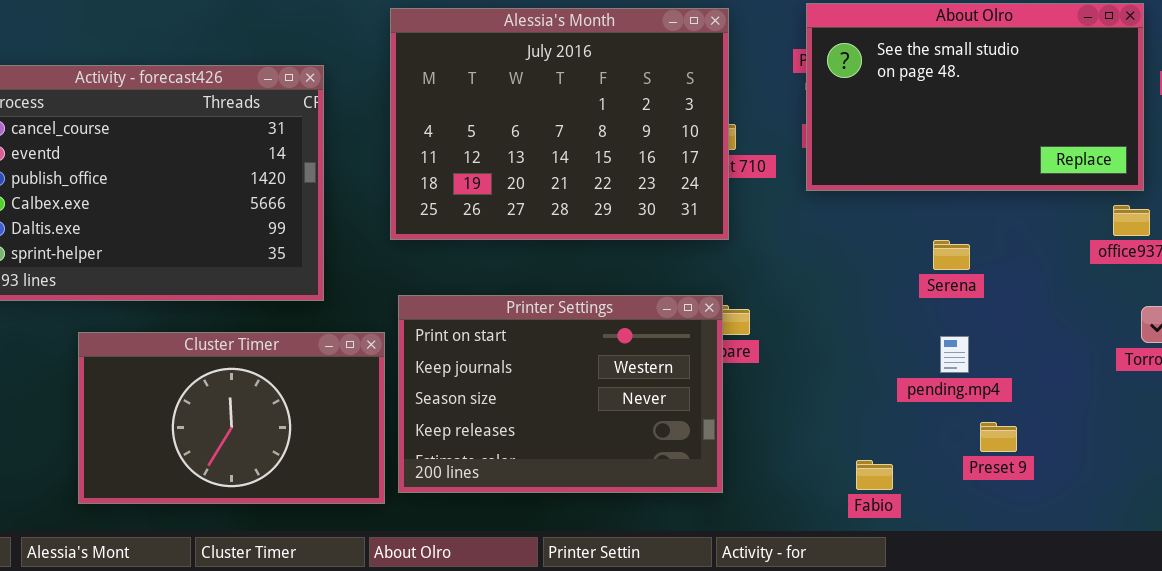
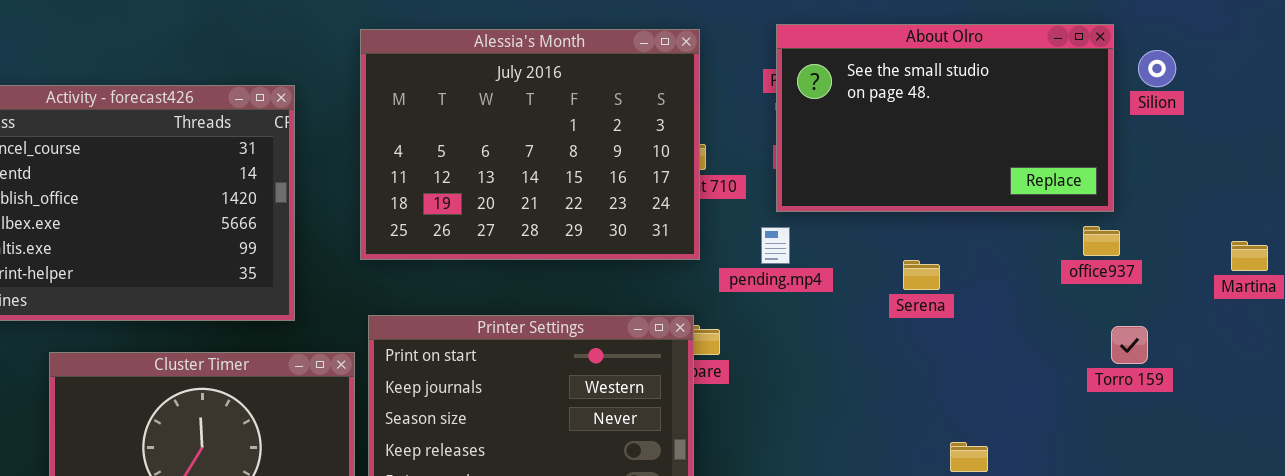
pending.mp4: [940,336,969,373] -> [761,227,790,264], moved

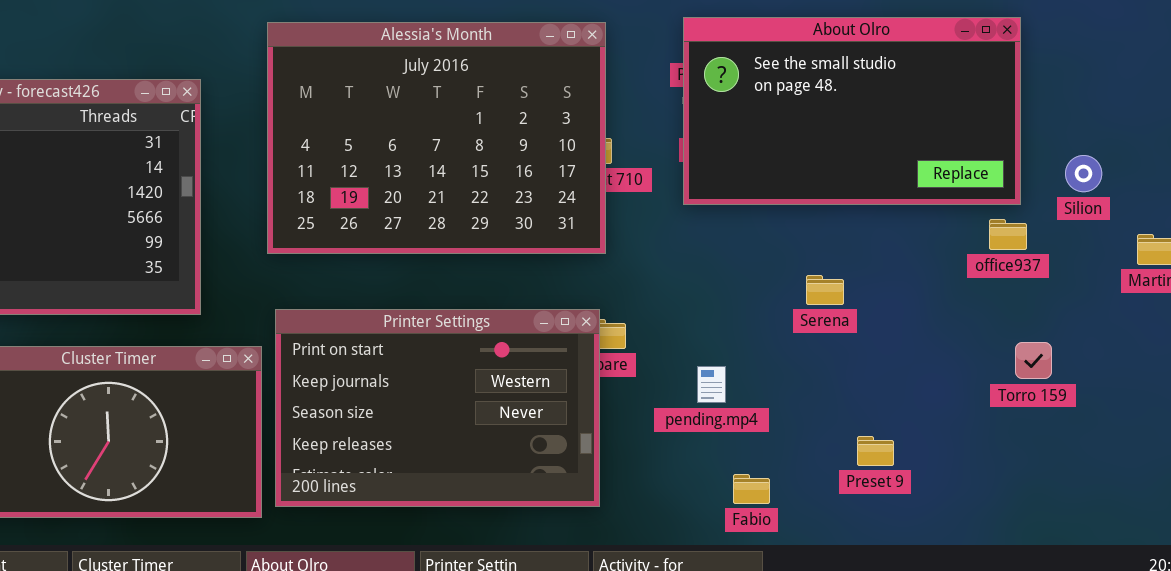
Silion: [1138,50,1176,87] -> [1065,155,1102,192], moved
pending.mp4: [761,227,790,264] -> [697,366,726,403], moved
Serena: [903,260,940,290] -> [806,275,844,305], moved
Torro 159: [1111,326,1148,364] -> [1015,342,1052,379], moved

